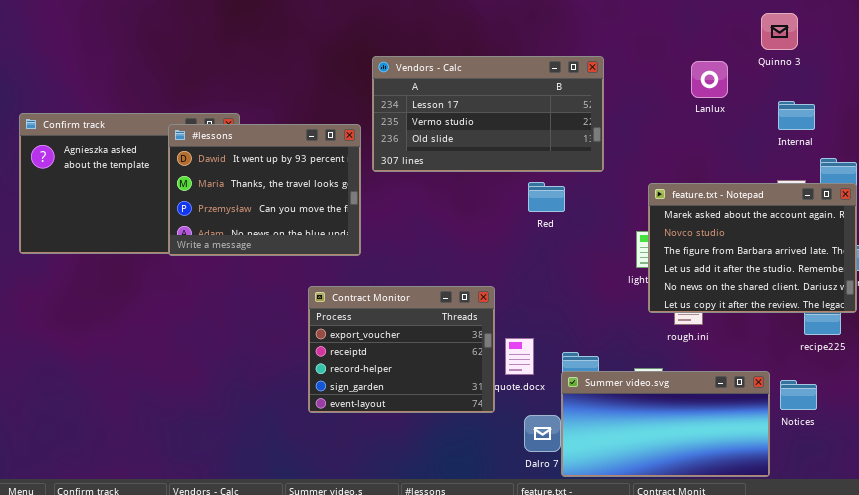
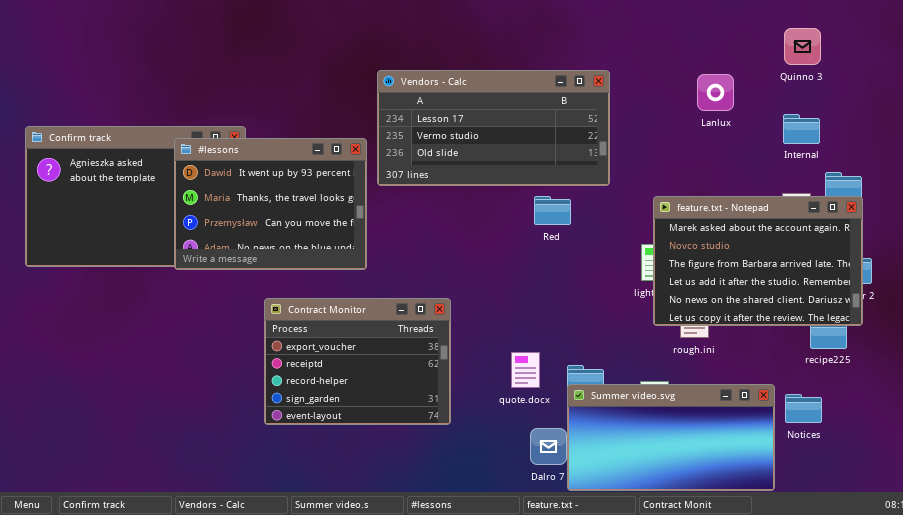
Quinno 3: [761,13,798,50] -> [784,28,821,65], moved
Contract Monitor: [308,286,495,413] -> [264,298,451,425], moved

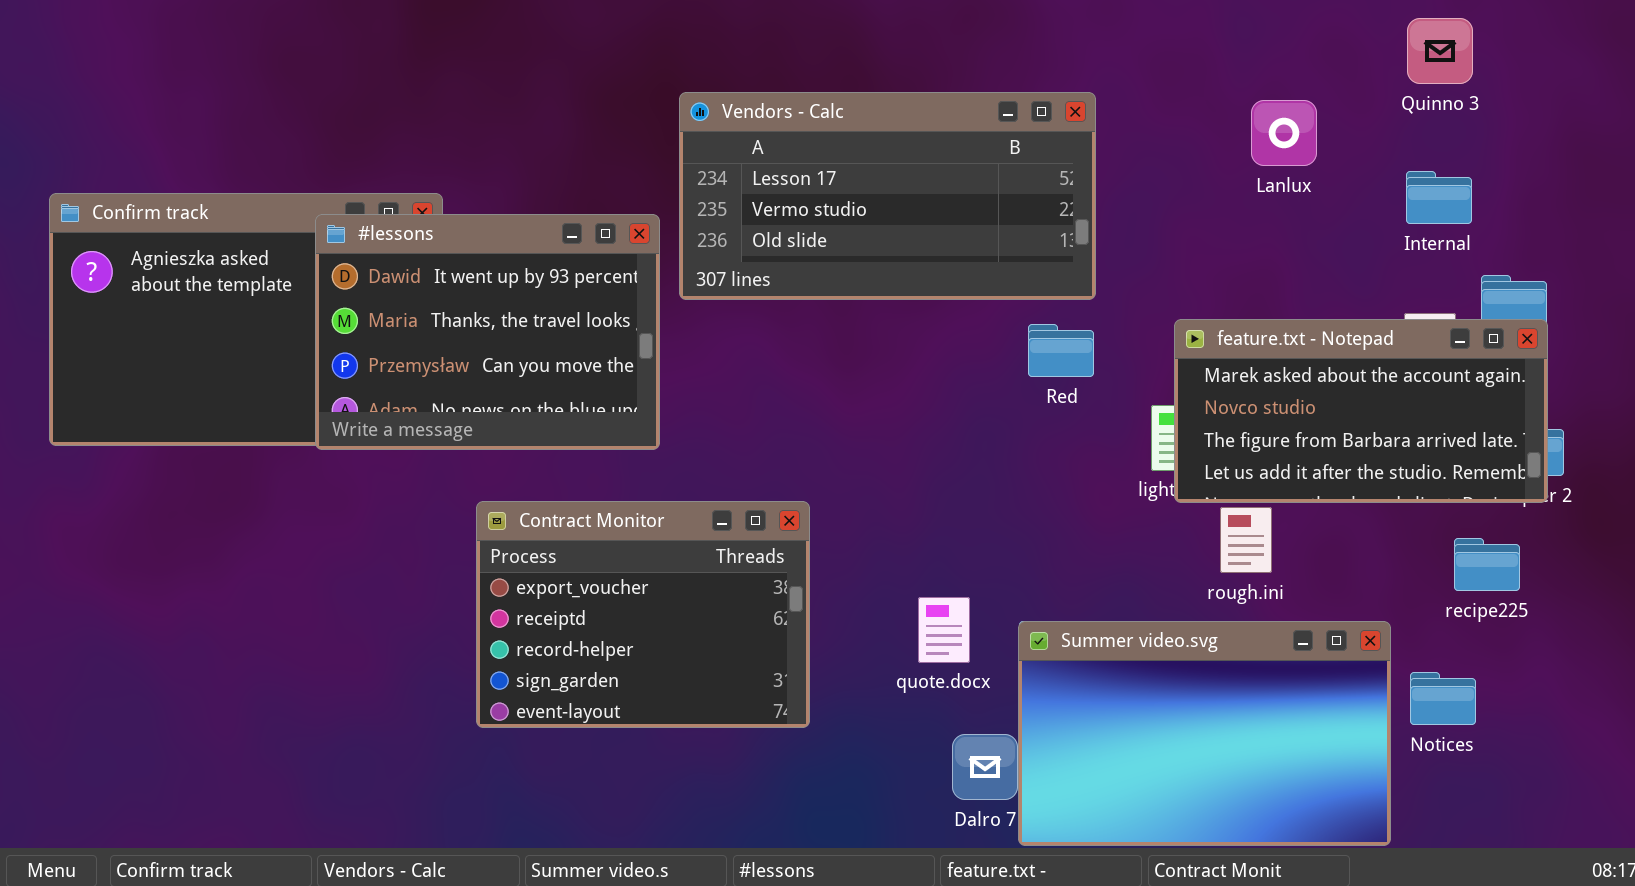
Red: [534,196,571,225] -> [1028,324,1094,377], moved
feature.txt - Notepad: [653,196,863,326] -> [1174,319,1548,503], resized
Summer video.svg: [567,384,775,491] -> [1018,621,1391,846], resized

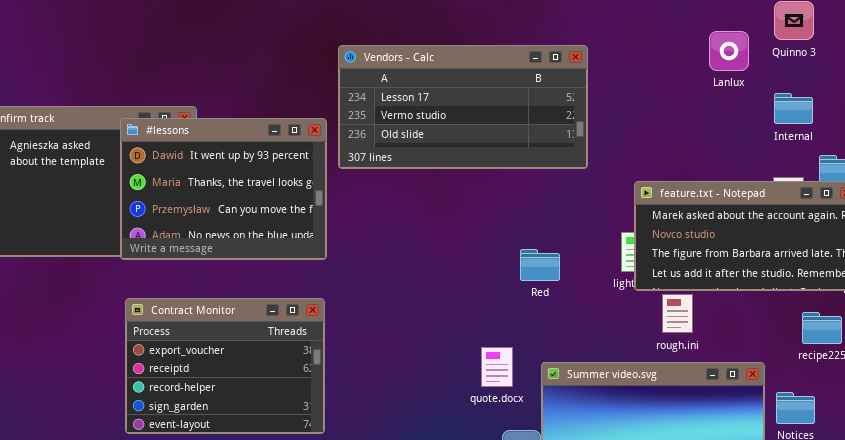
Lanlux: [1251,100,1317,166] -> [709,31,749,71], moved
Red: [1028,324,1094,377] -> [520,249,560,281], moved
Contract Monitor: [476,501,810,728] -> [125,298,325,434], moved

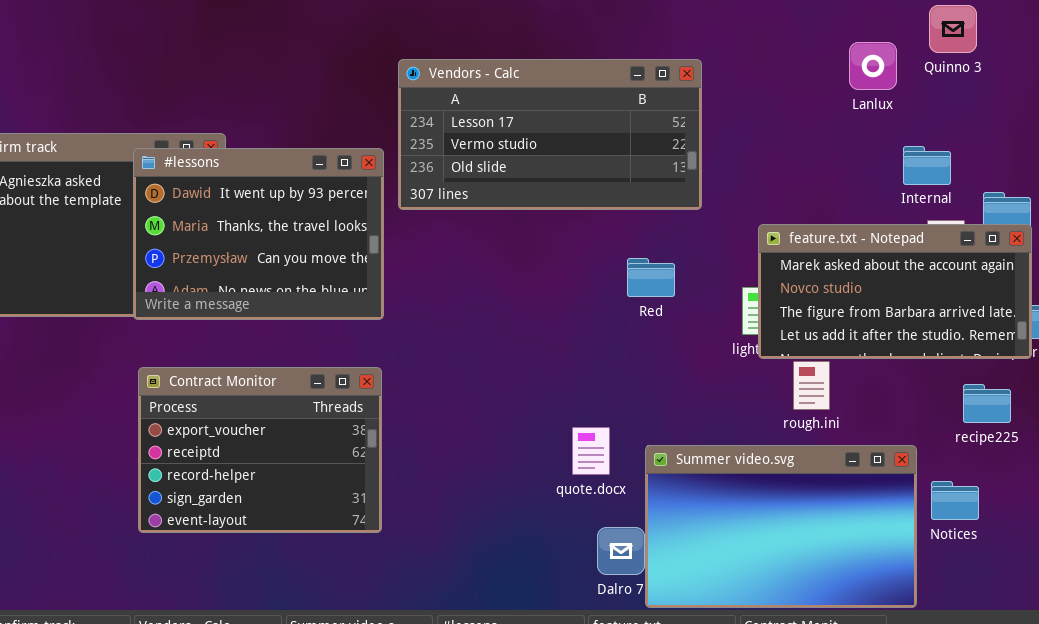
Internal: [774,93,813,124] -> [903,146,951,185], moved
Red: [520,249,560,281] -> [627,258,675,297], moved

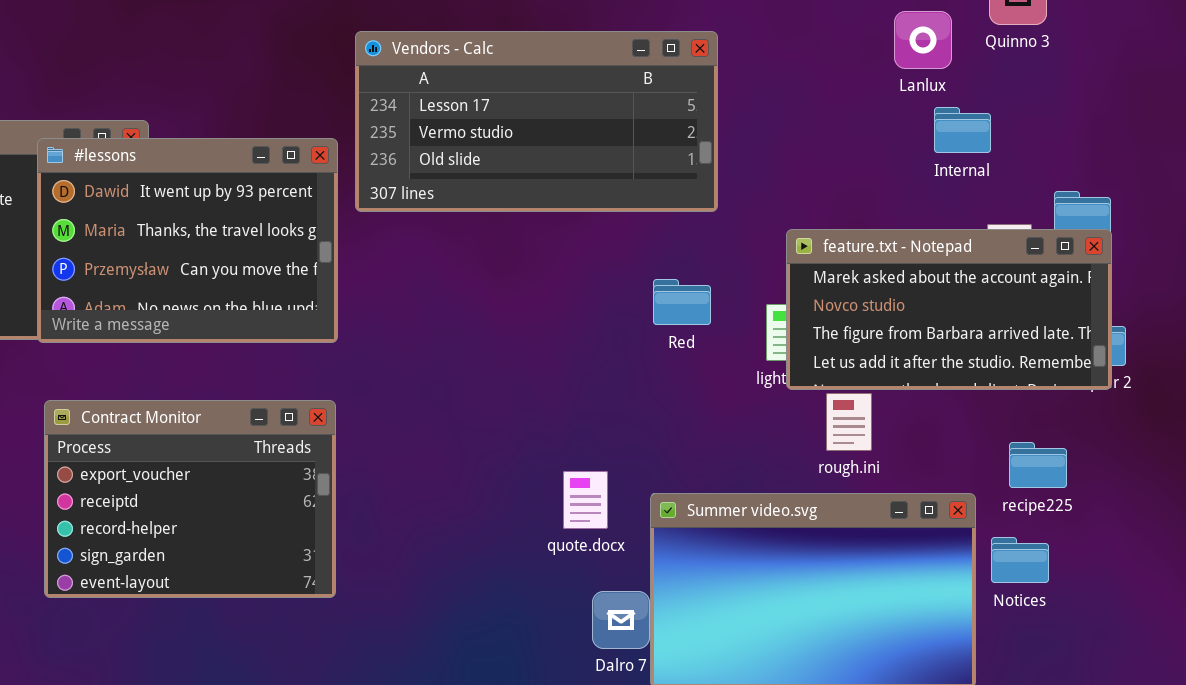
Internal: [903,146,951,185] -> [934,107,991,153], moved
Red: [627,258,675,297] -> [653,279,711,325], moved
recipe225: [963,384,1011,423] -> [1009,442,1067,488], moved

